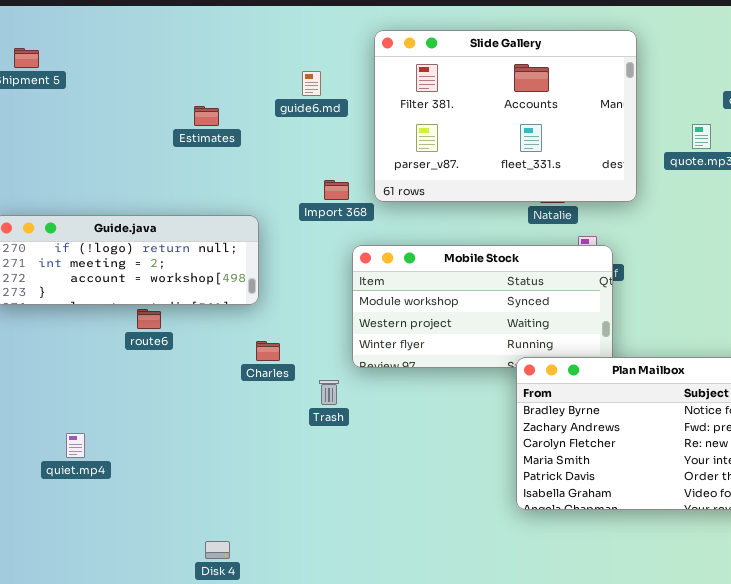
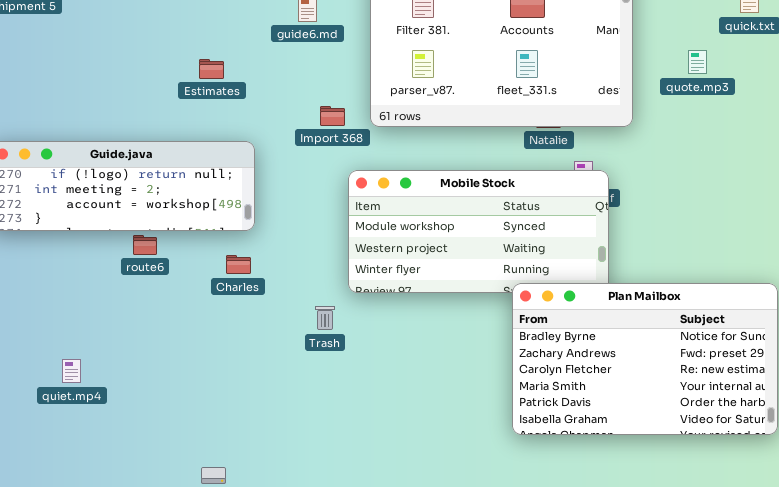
Estimates: [194,106,219,126] -> [199,59,224,79], moved
Charles: [256,341,280,361] -> [226,255,251,274], moved

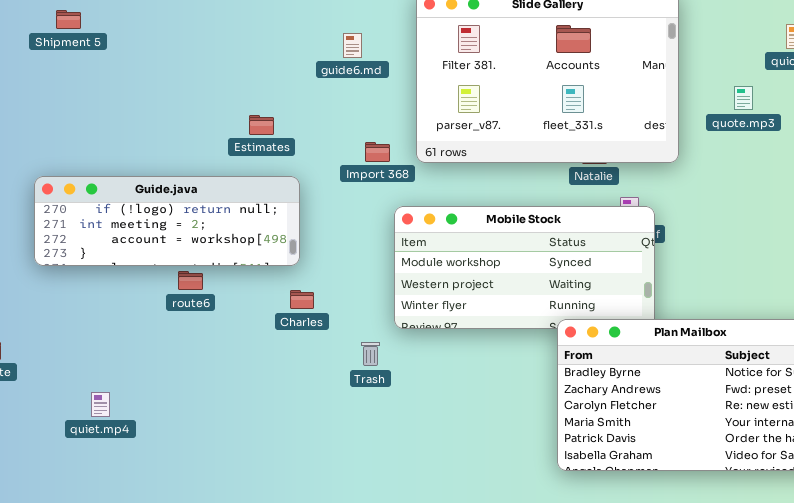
Estimates: [199,59,224,79] -> [249,115,274,135], moved
Charles: [226,255,251,274] -> [290,290,314,309], moved
quiet.mp4: [62,359,81,383] -> [91,392,110,417], moved

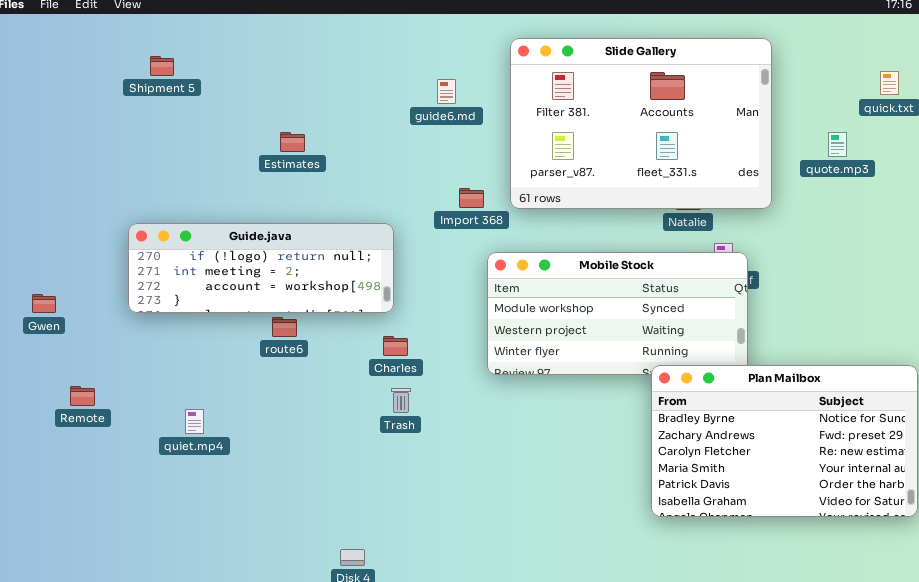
Estimates: [249,115,274,135] -> [280,132,305,152], moved
Trash: [361,342,380,366] -> [391,388,411,413], moved
quiet.mp4: [91,392,110,417] -> [185,409,204,434], moved

